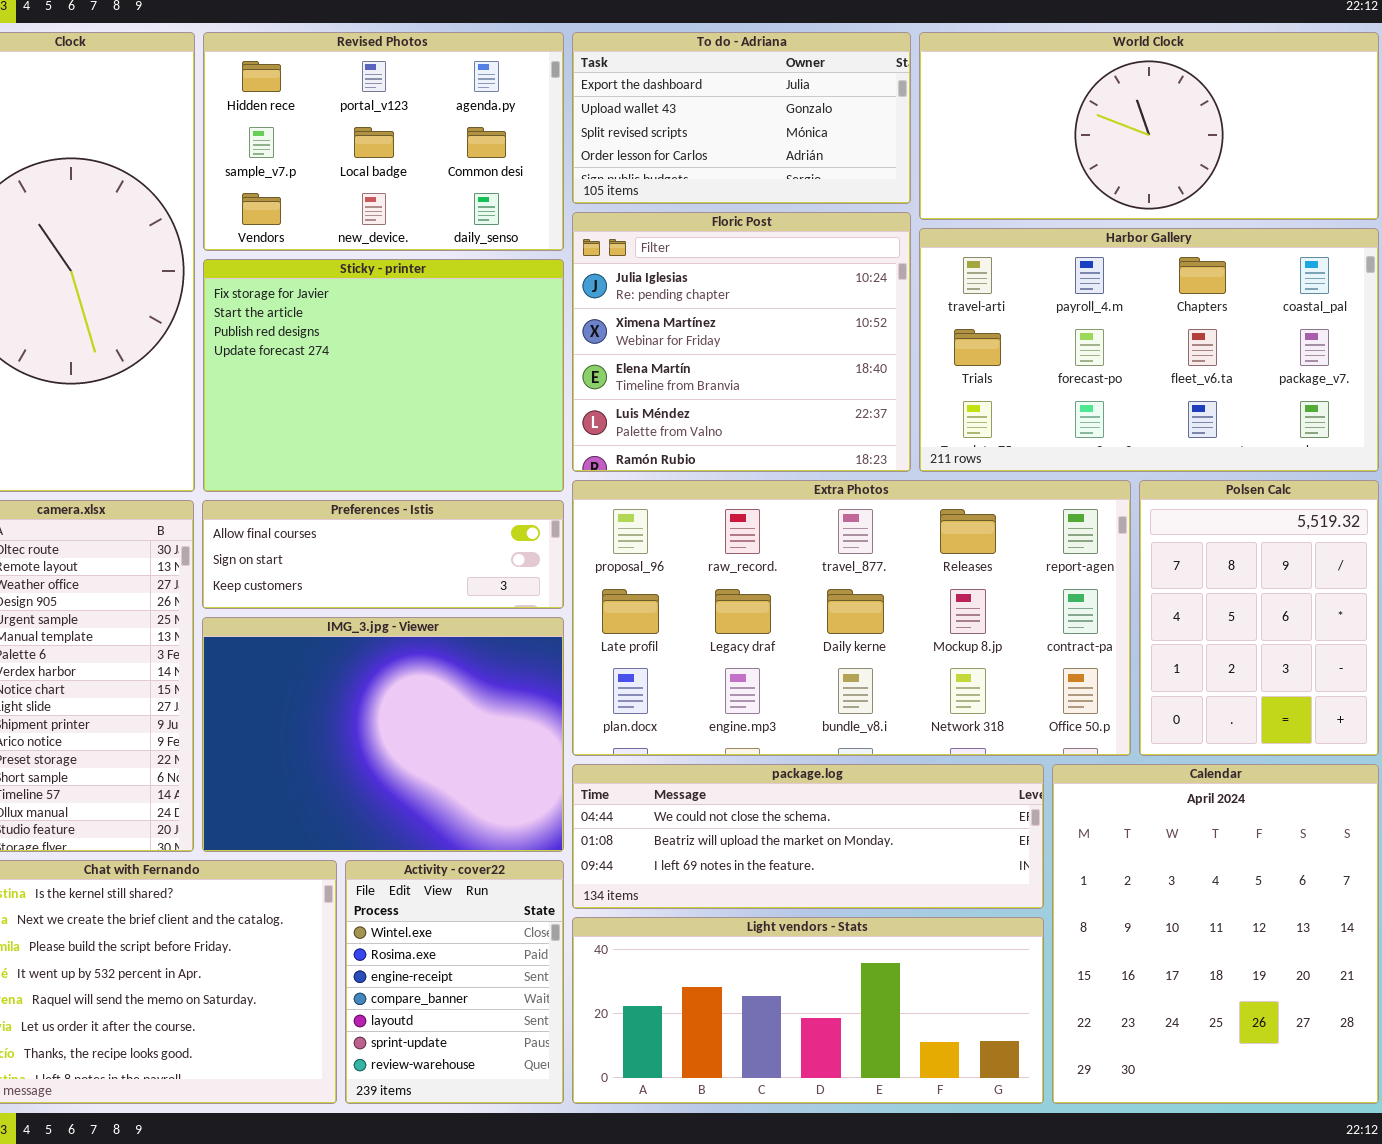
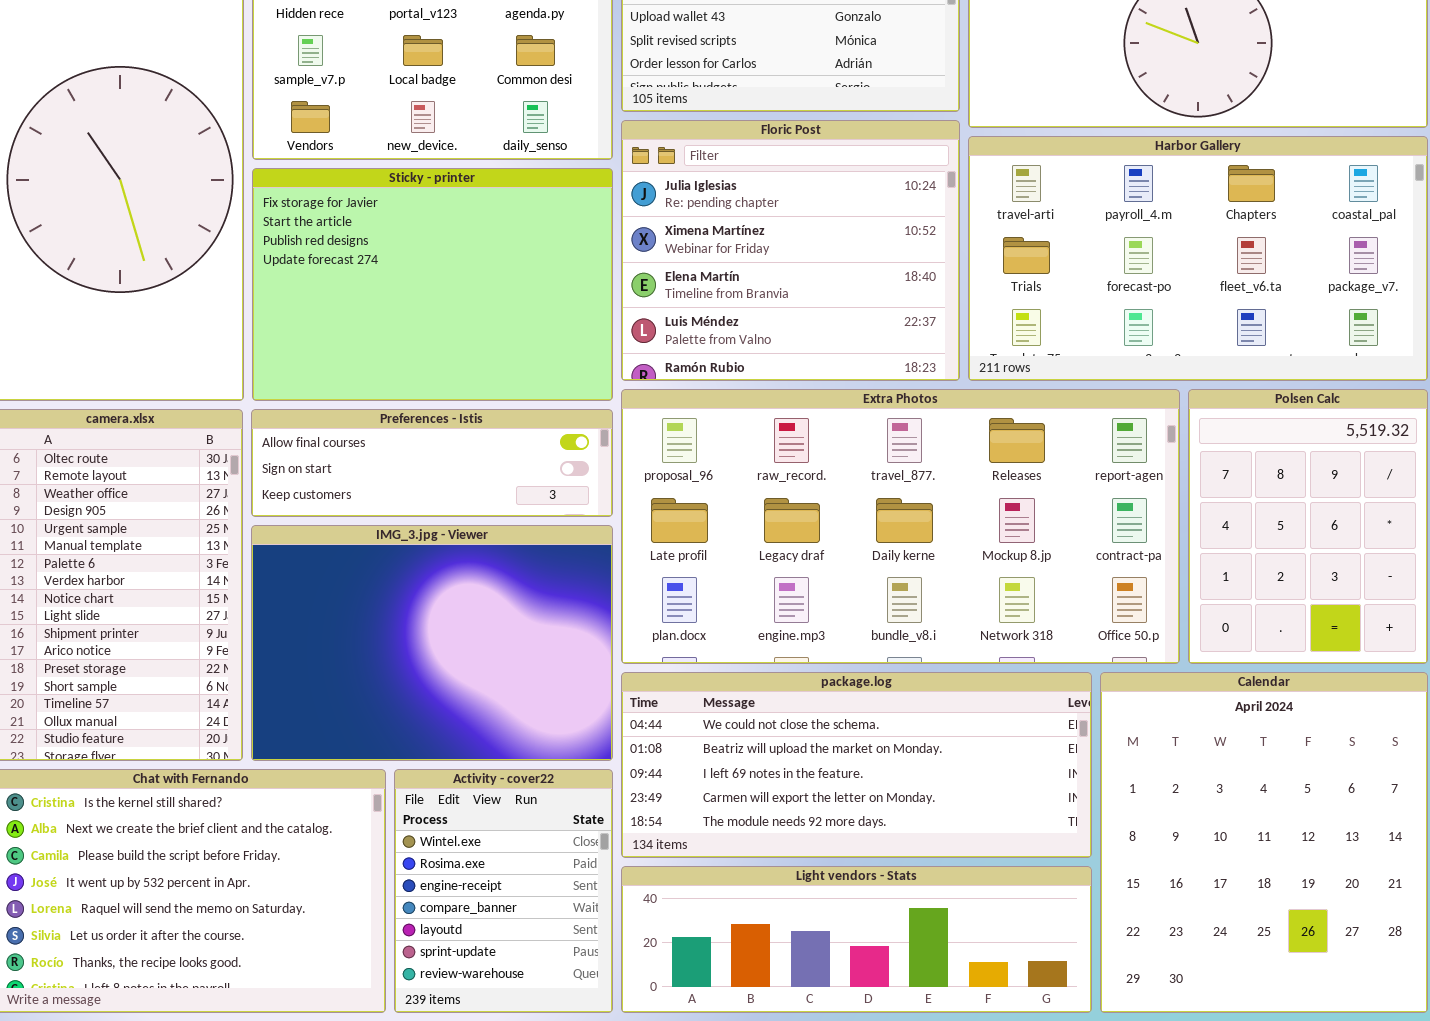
package.log: [572,764,1044,909] -> [621,672,1092,858], resized
Light vendors - Stats: [572,917,1044,1104] -> [621,866,1092,1013], resized

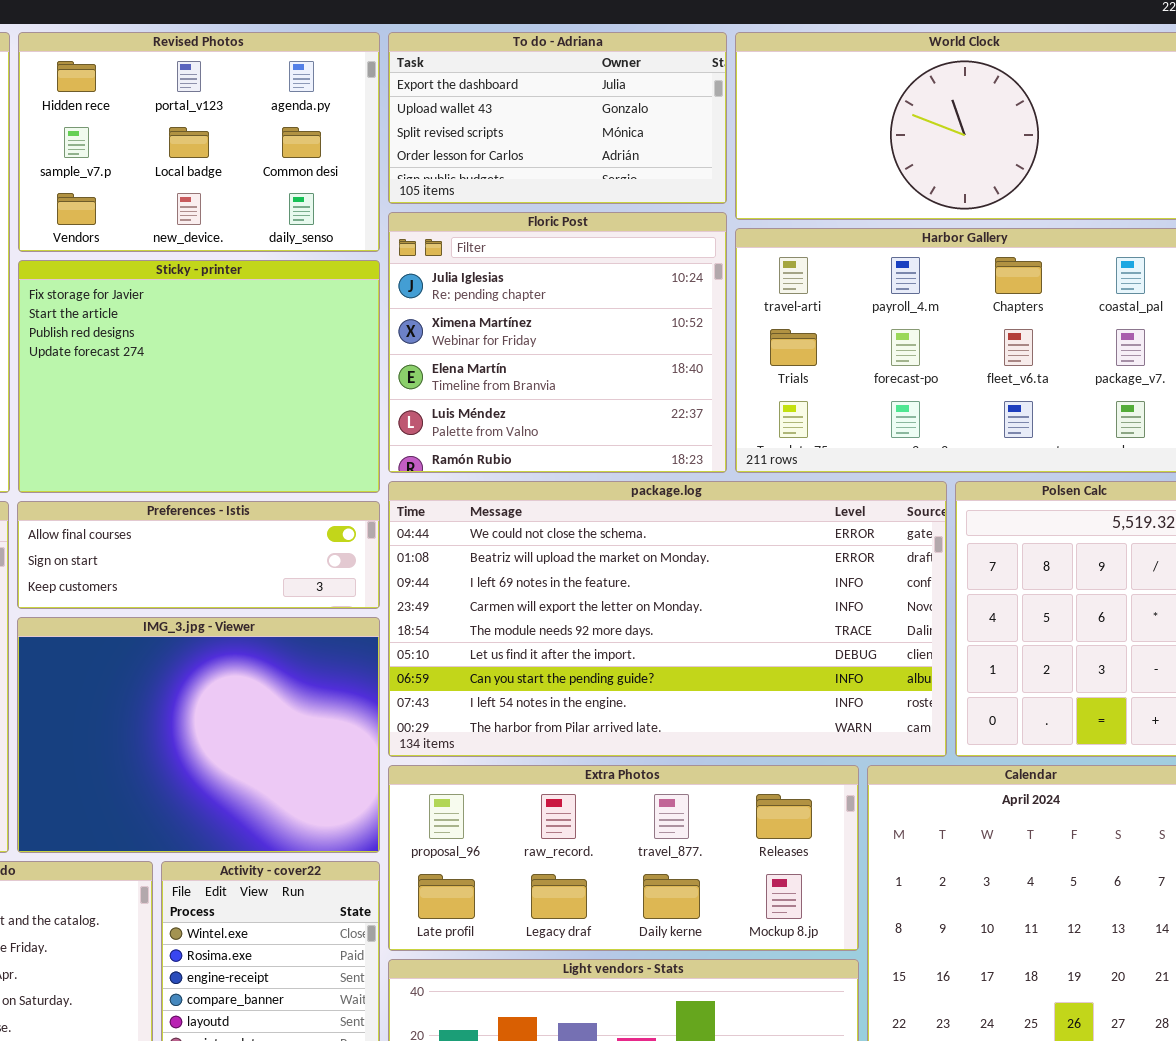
Extra Photos: [621,389,1180,664] -> [388,765,859,951], moved, resized
package.log: [621,672,1092,858] -> [388,481,947,757], moved, resized

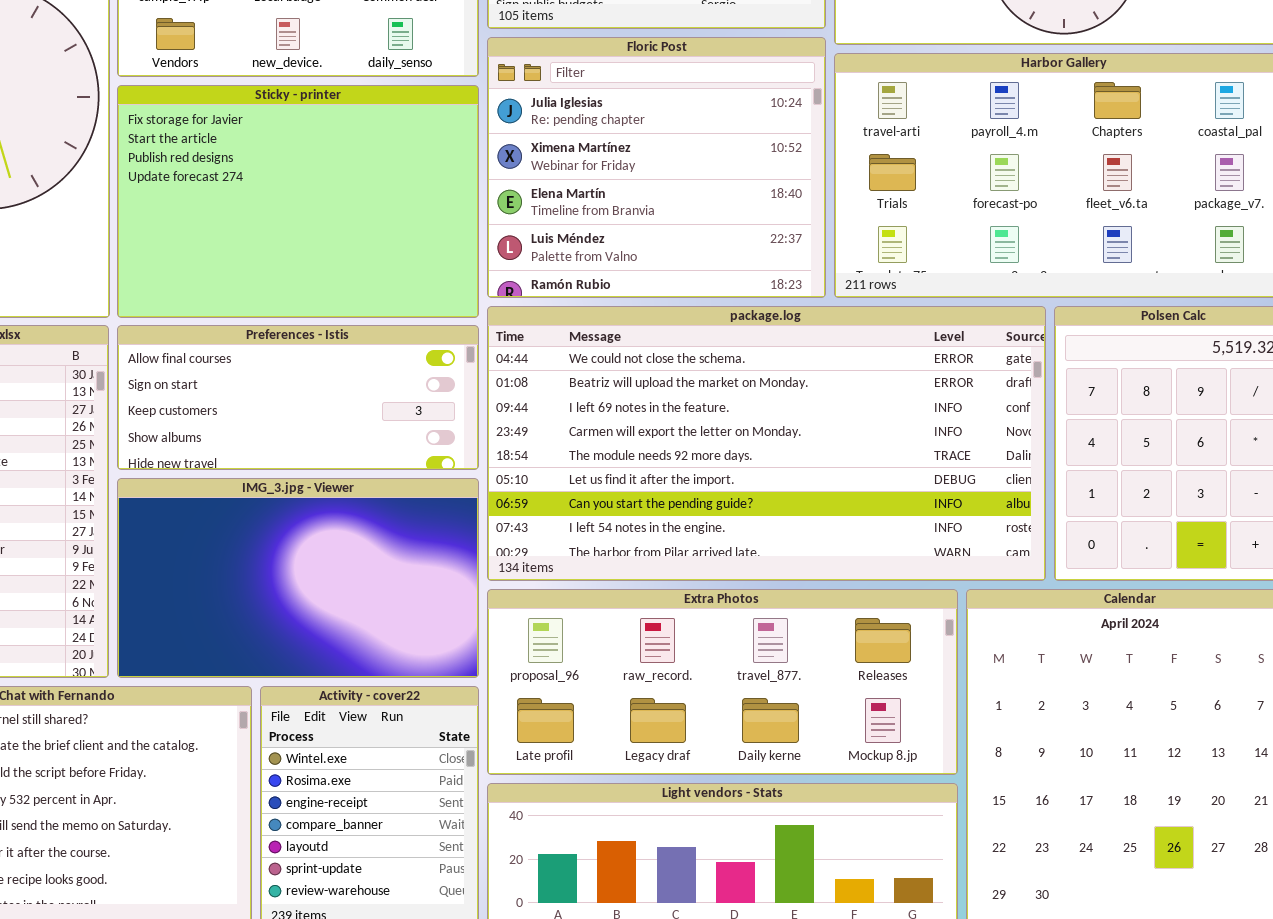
Preferences - Istis: [17,501,380,609] -> [117,325,479,470], resized
IMG_3.jpg - Viewer: [17,617,380,853] -> [117,478,479,678], resized

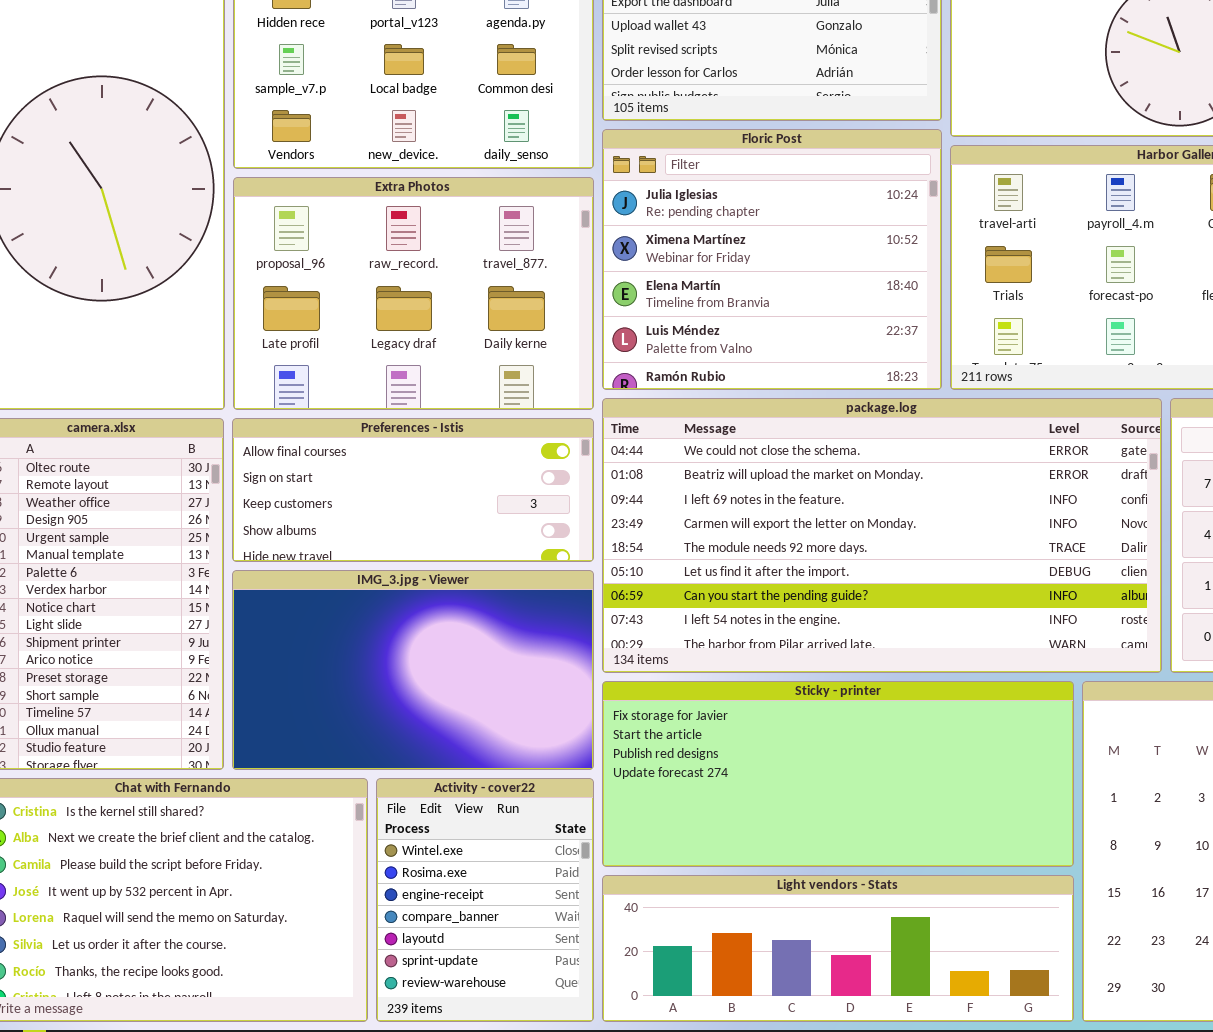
Sticky - printer: [117,85,479,318] -> [602,681,1074,867], moved, resized
Extra Photos: [487,589,958,775] -> [233,177,594,410], moved, resized

